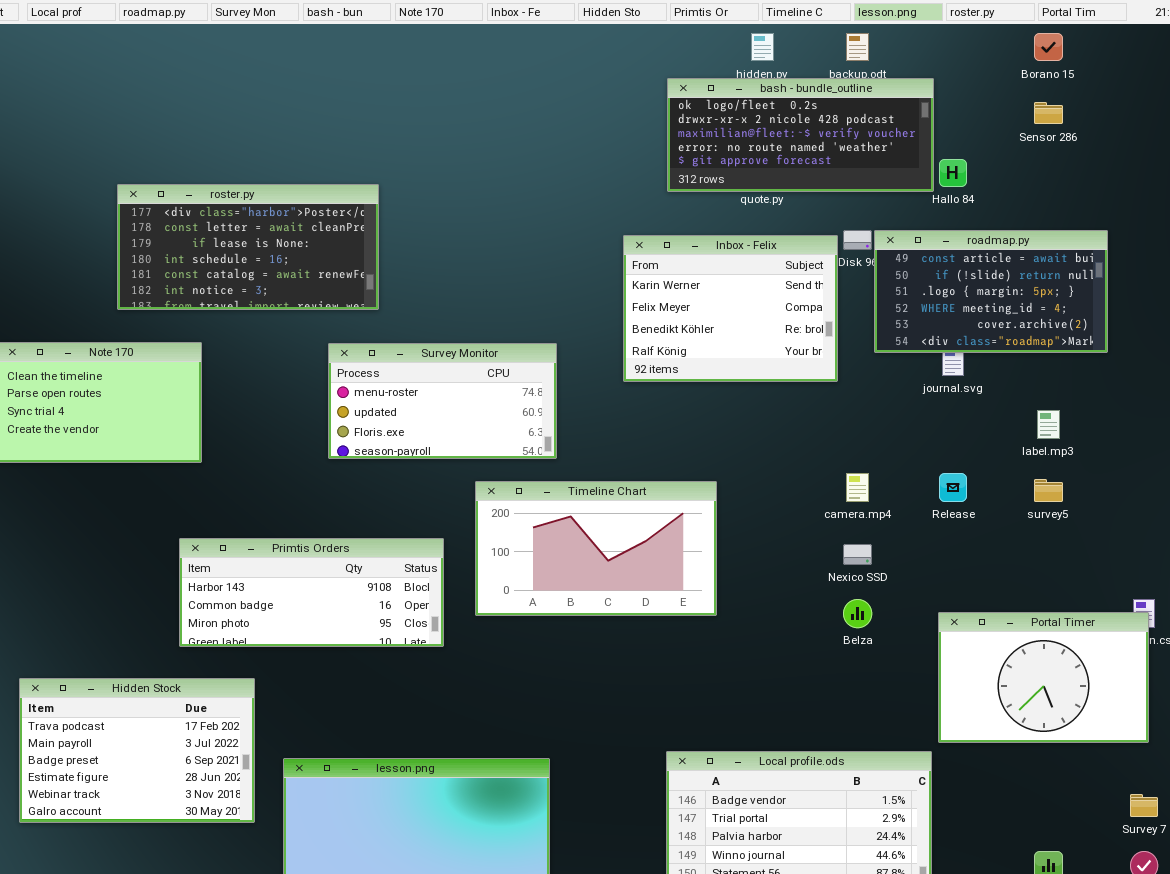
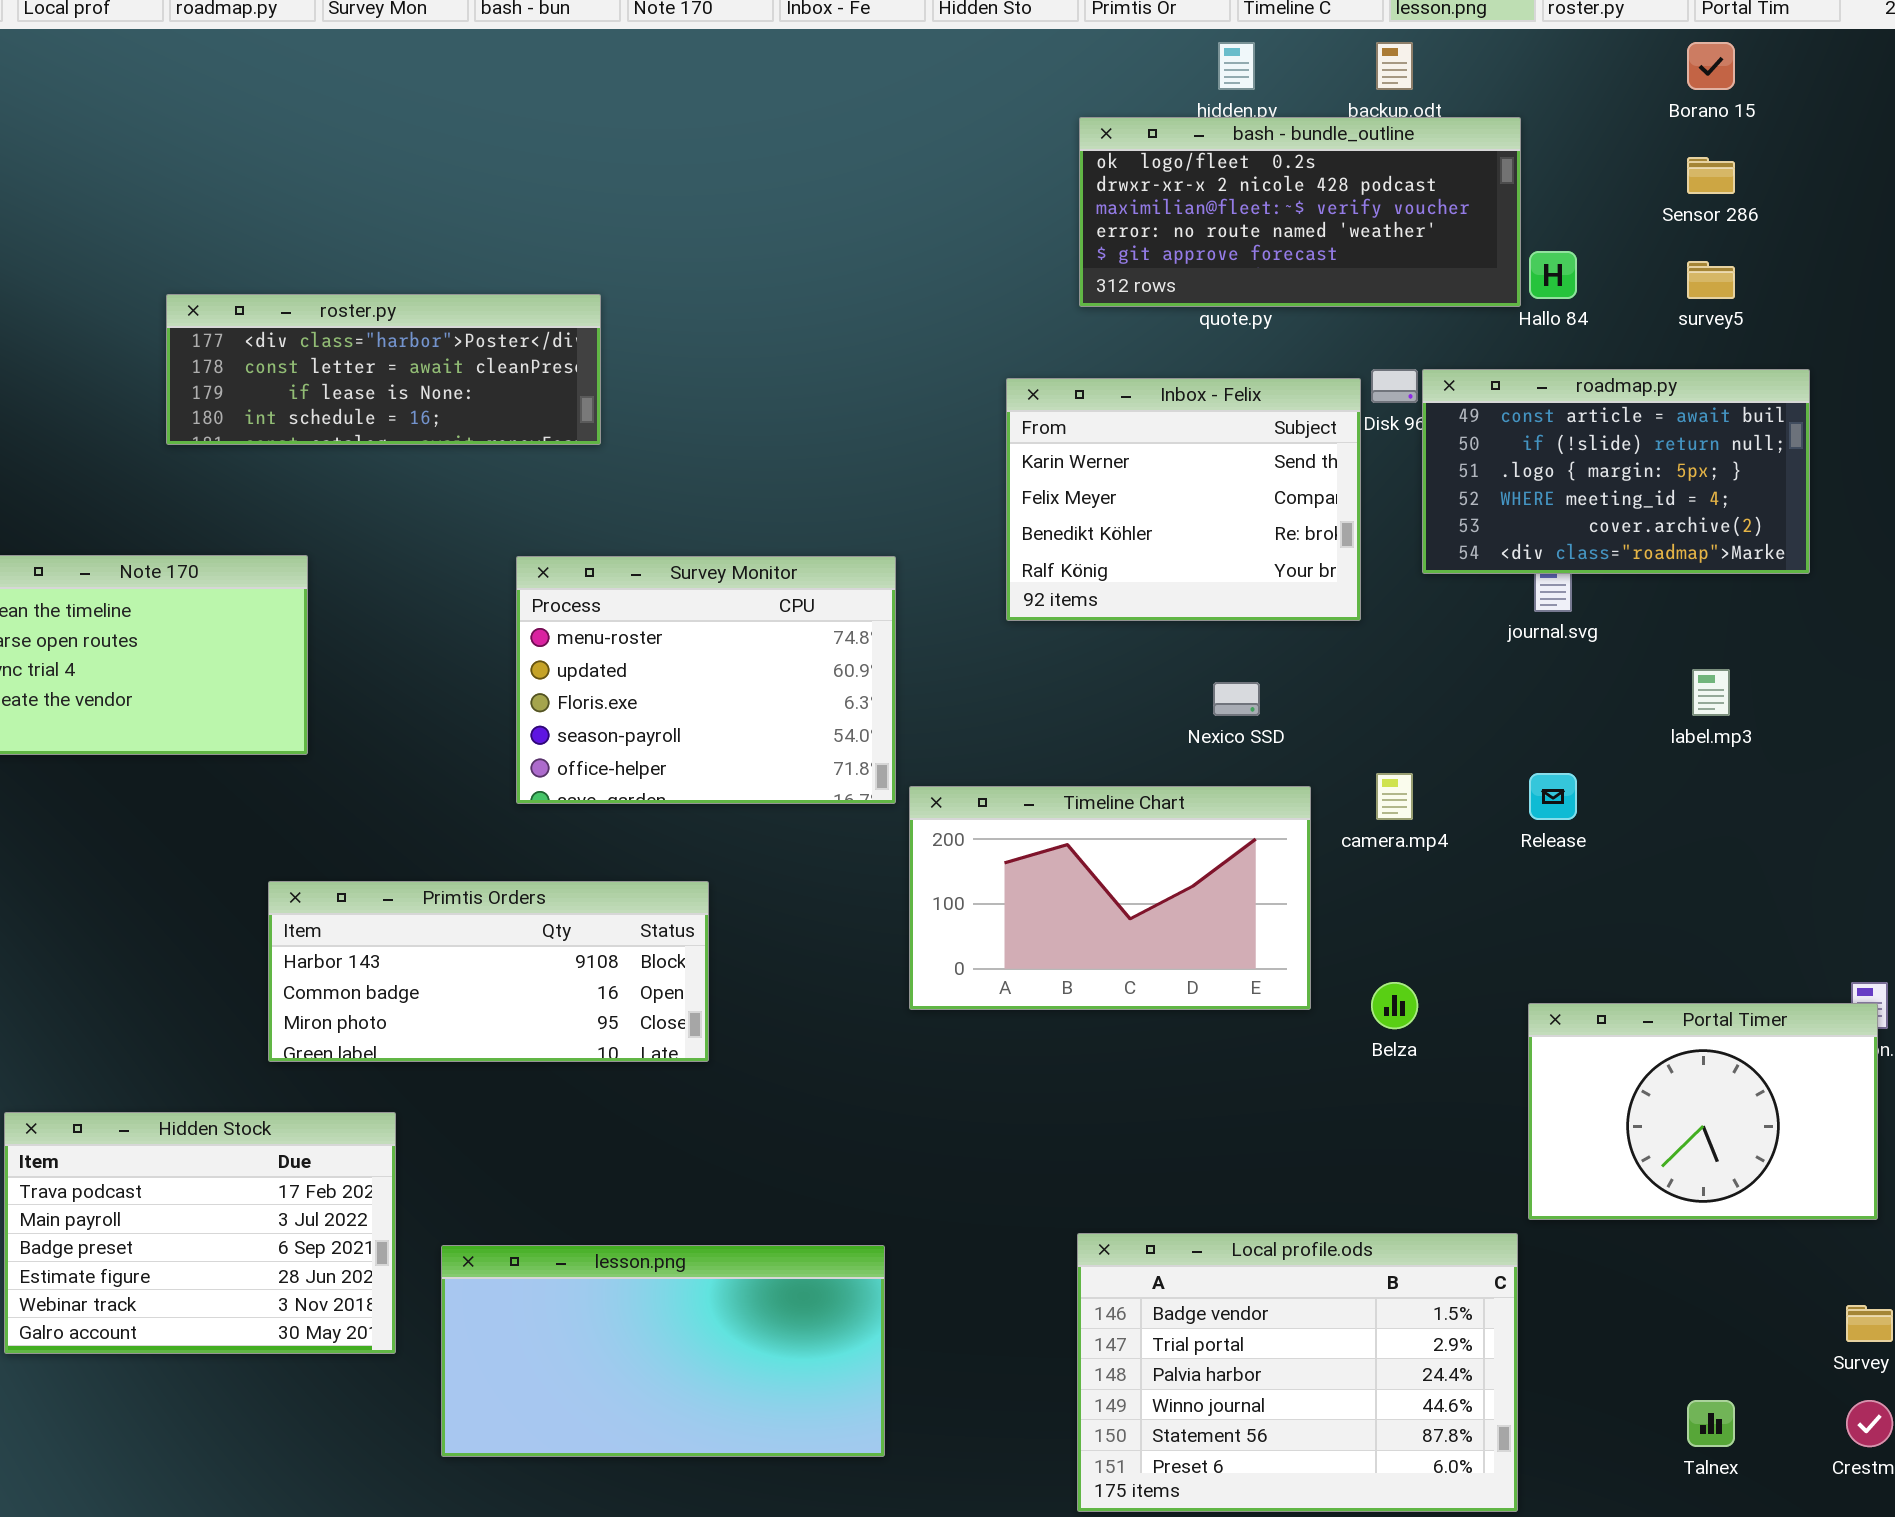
roster.py: [117,184,379,310] -> [166,294,601,445], resized
Survey Monitor: [328,343,557,459] -> [516,556,896,804], resized
survey5: [1034,479,1063,502] -> [1687,261,1735,299], moved
Timeline Chart: [475,481,717,616] -> [909,786,1311,1010], moved
Nexico SSD: [843,544,872,565] -> [1213,682,1260,716], moved

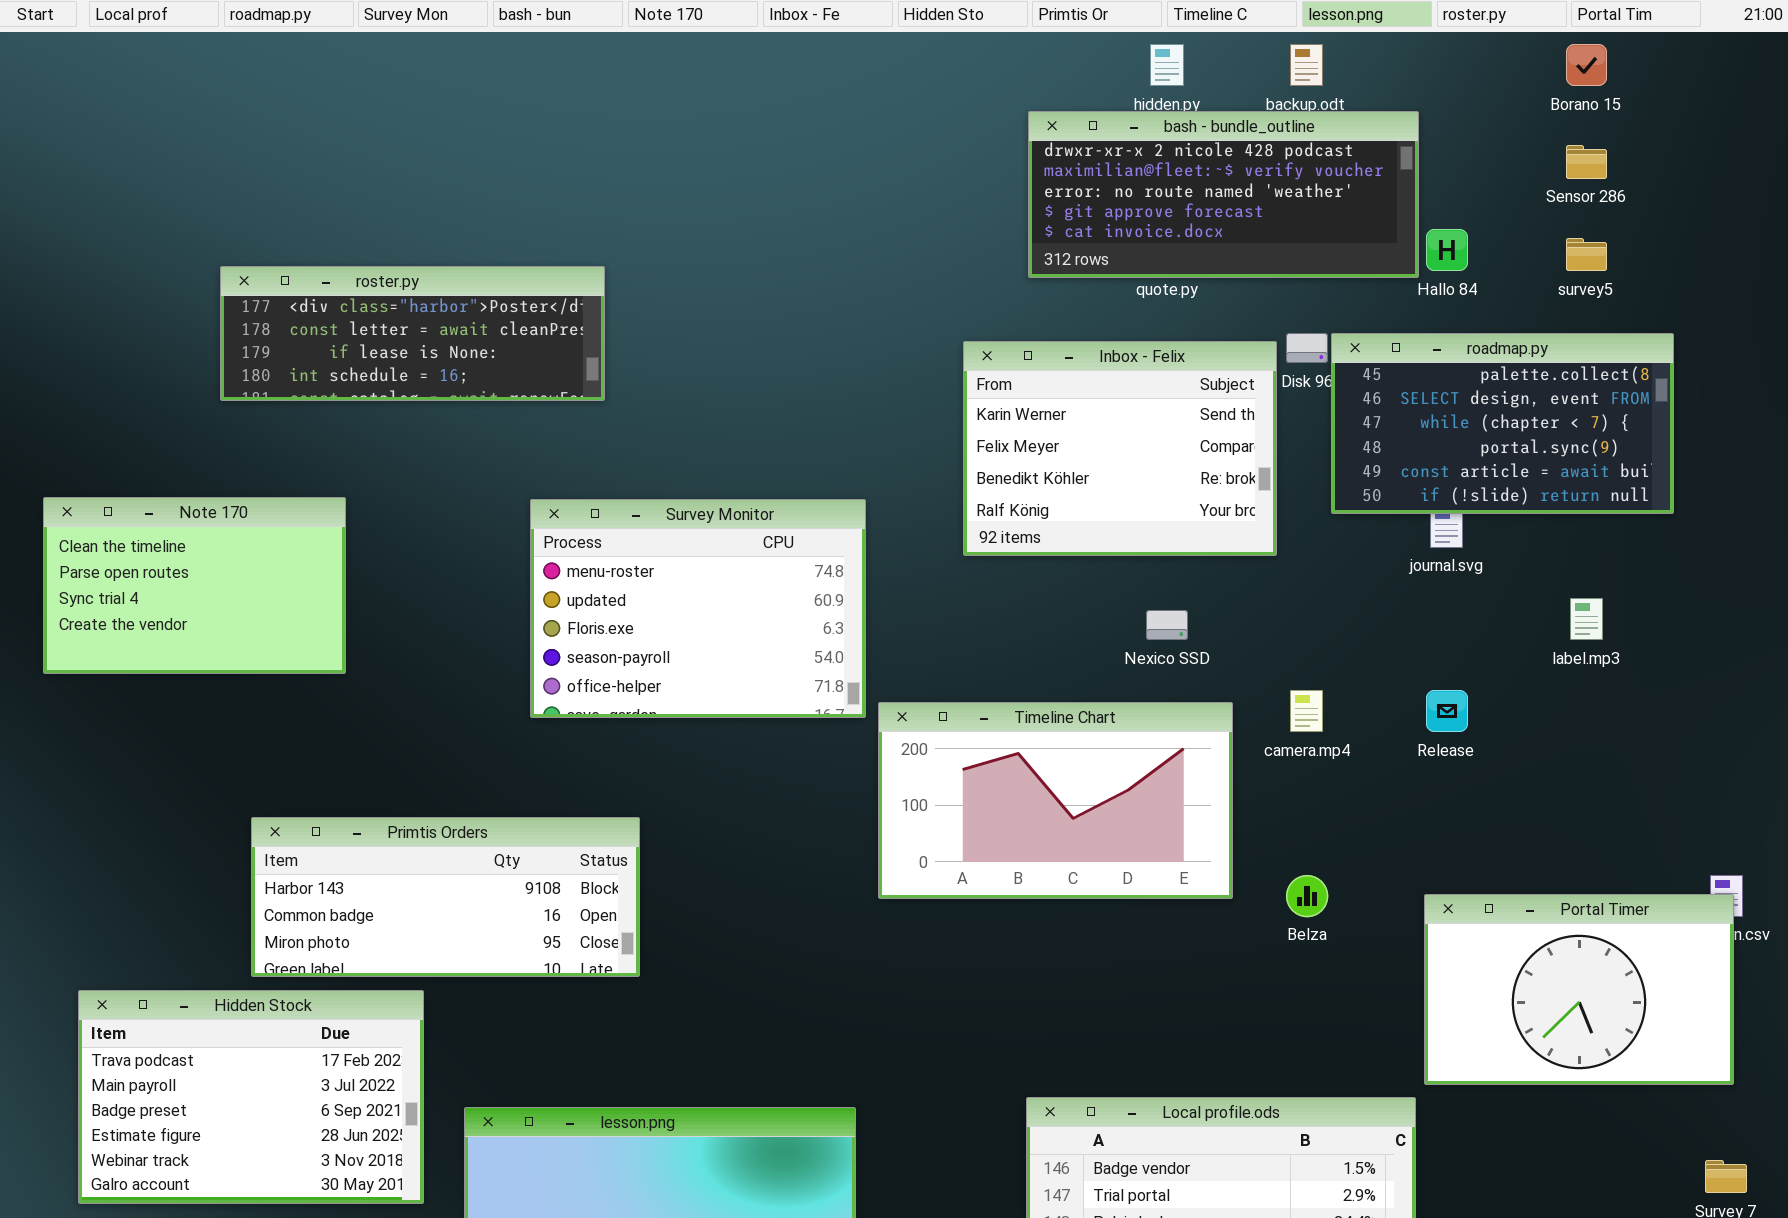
bash - bundle_outline: [1079,117,1521,307] -> [1028,111,1419,278], scrolled down 1 row
roadmap.py: [1422,369,1810,574] -> [1331,333,1674,514], scrolled up 4 rows
Primtis Orders: [268,881,709,1062] -> [251,817,640,977], moved

